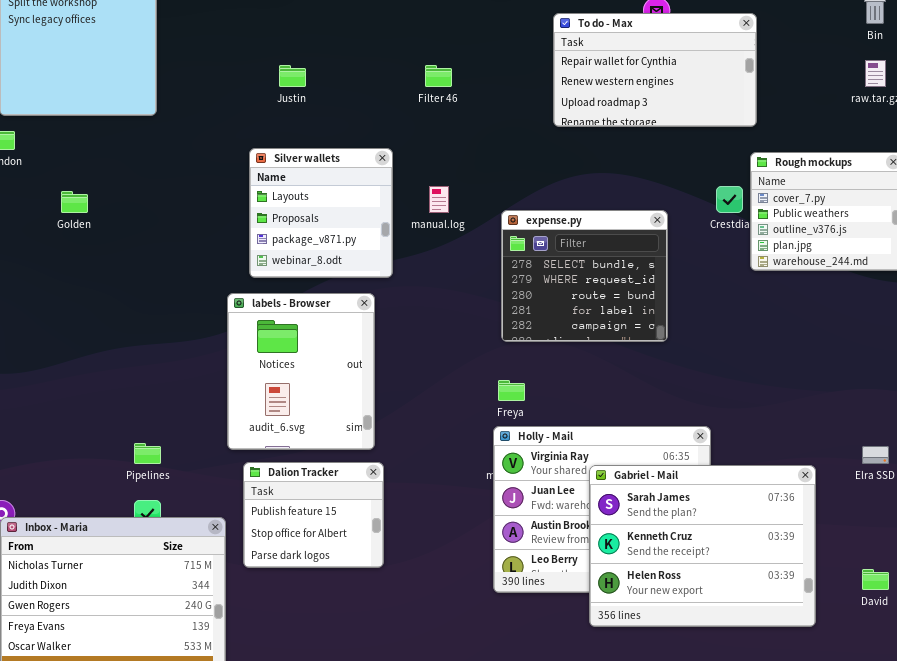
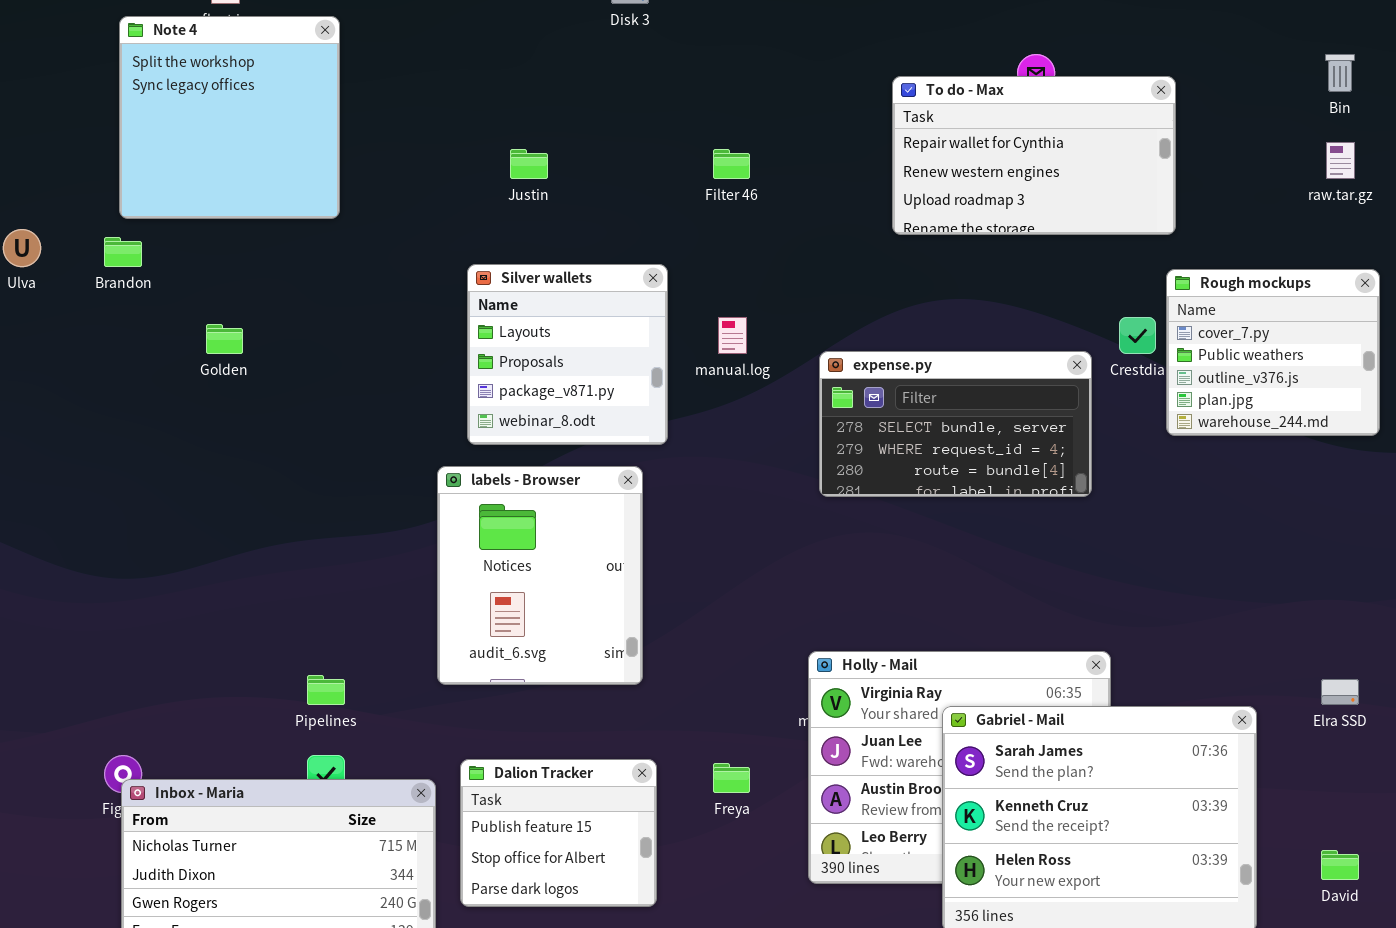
expense.py: [501,210,668,342] -> [819,351,1092,497], resized
Freya: [498,380,525,401] -> [713,763,750,793], moved
Dalion Tracker: [243,462,384,568] -> [460,759,657,907], moved

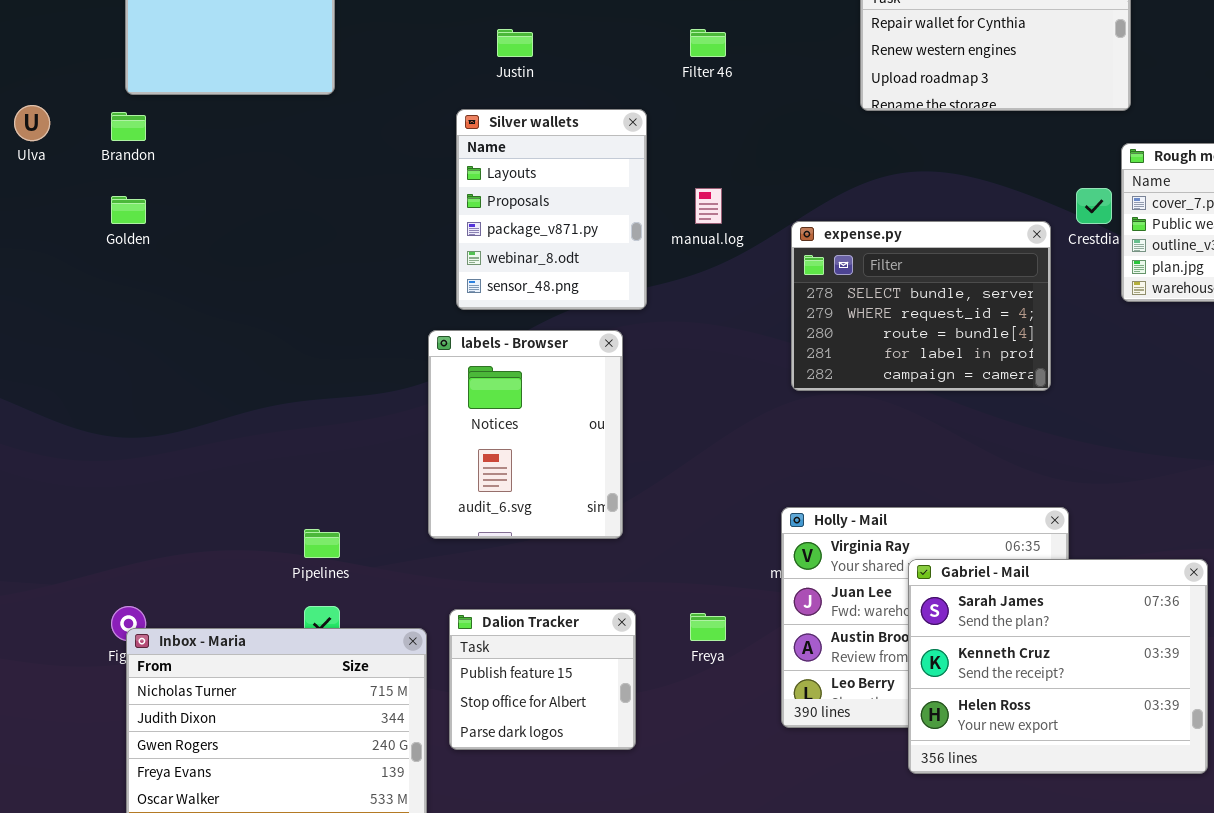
Silver wallets: [467,264,668,445] -> [456,109,647,310], resized
Golden: [206,324,243,354] -> [111,196,146,224], moved
expense.py: [819,351,1092,497] -> [791,221,1051,391], resized

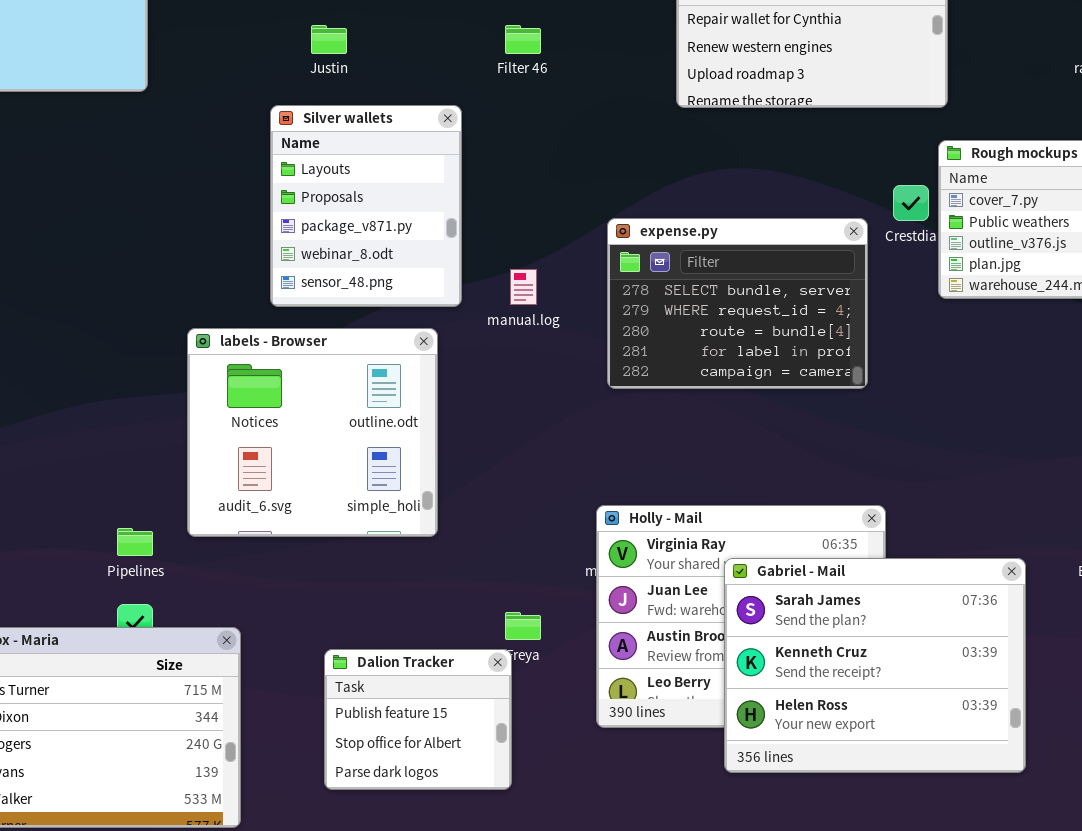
manual.log: [695,188,722,224] -> [510,269,537,305], moved
labels - Browser: [428,330,623,539] -> [187,328,438,537], resized
Dalion Tracker: [449,609,636,750] -> [324,649,512,790], moved

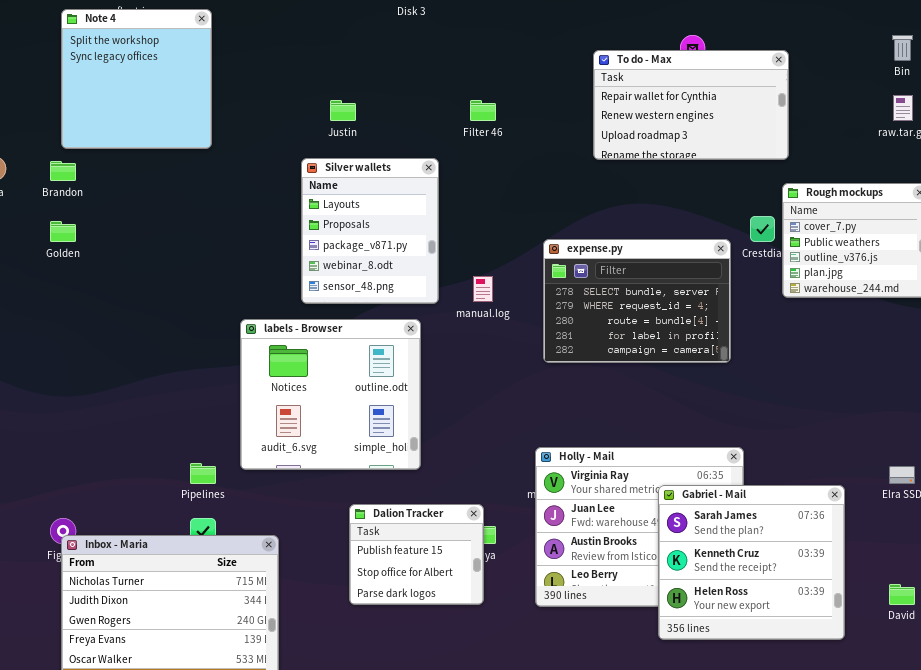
Gabriel - Mail: [724,558,1026,773] -> [658,485,845,640], resized
Dalion Tracker: [324,649,512,790] -> [349,504,484,605], moved

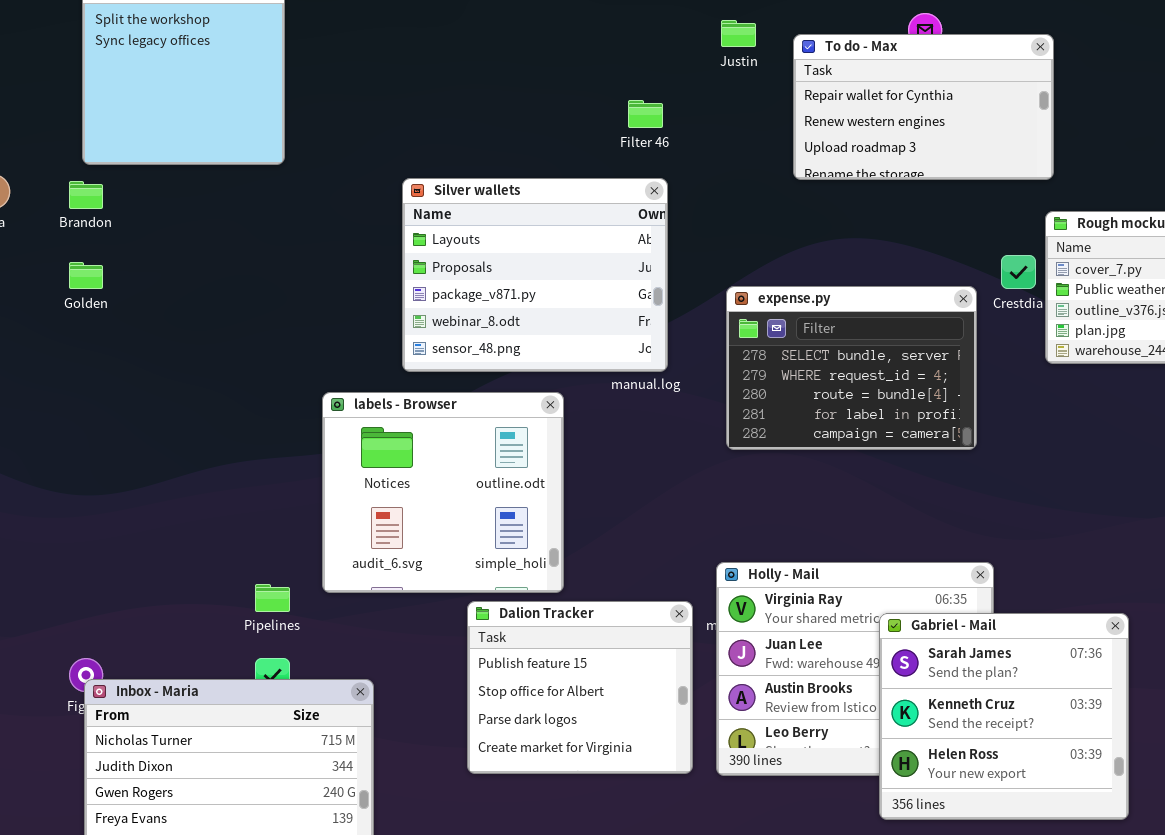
Justin: [330,100,356,121] -> [721,20,756,47], moved
Silver wallets: [301,158,439,304] -> [402,178,668,372], resized
Dalion Tracker: [349,504,484,605] -> [467,601,693,774], resized

